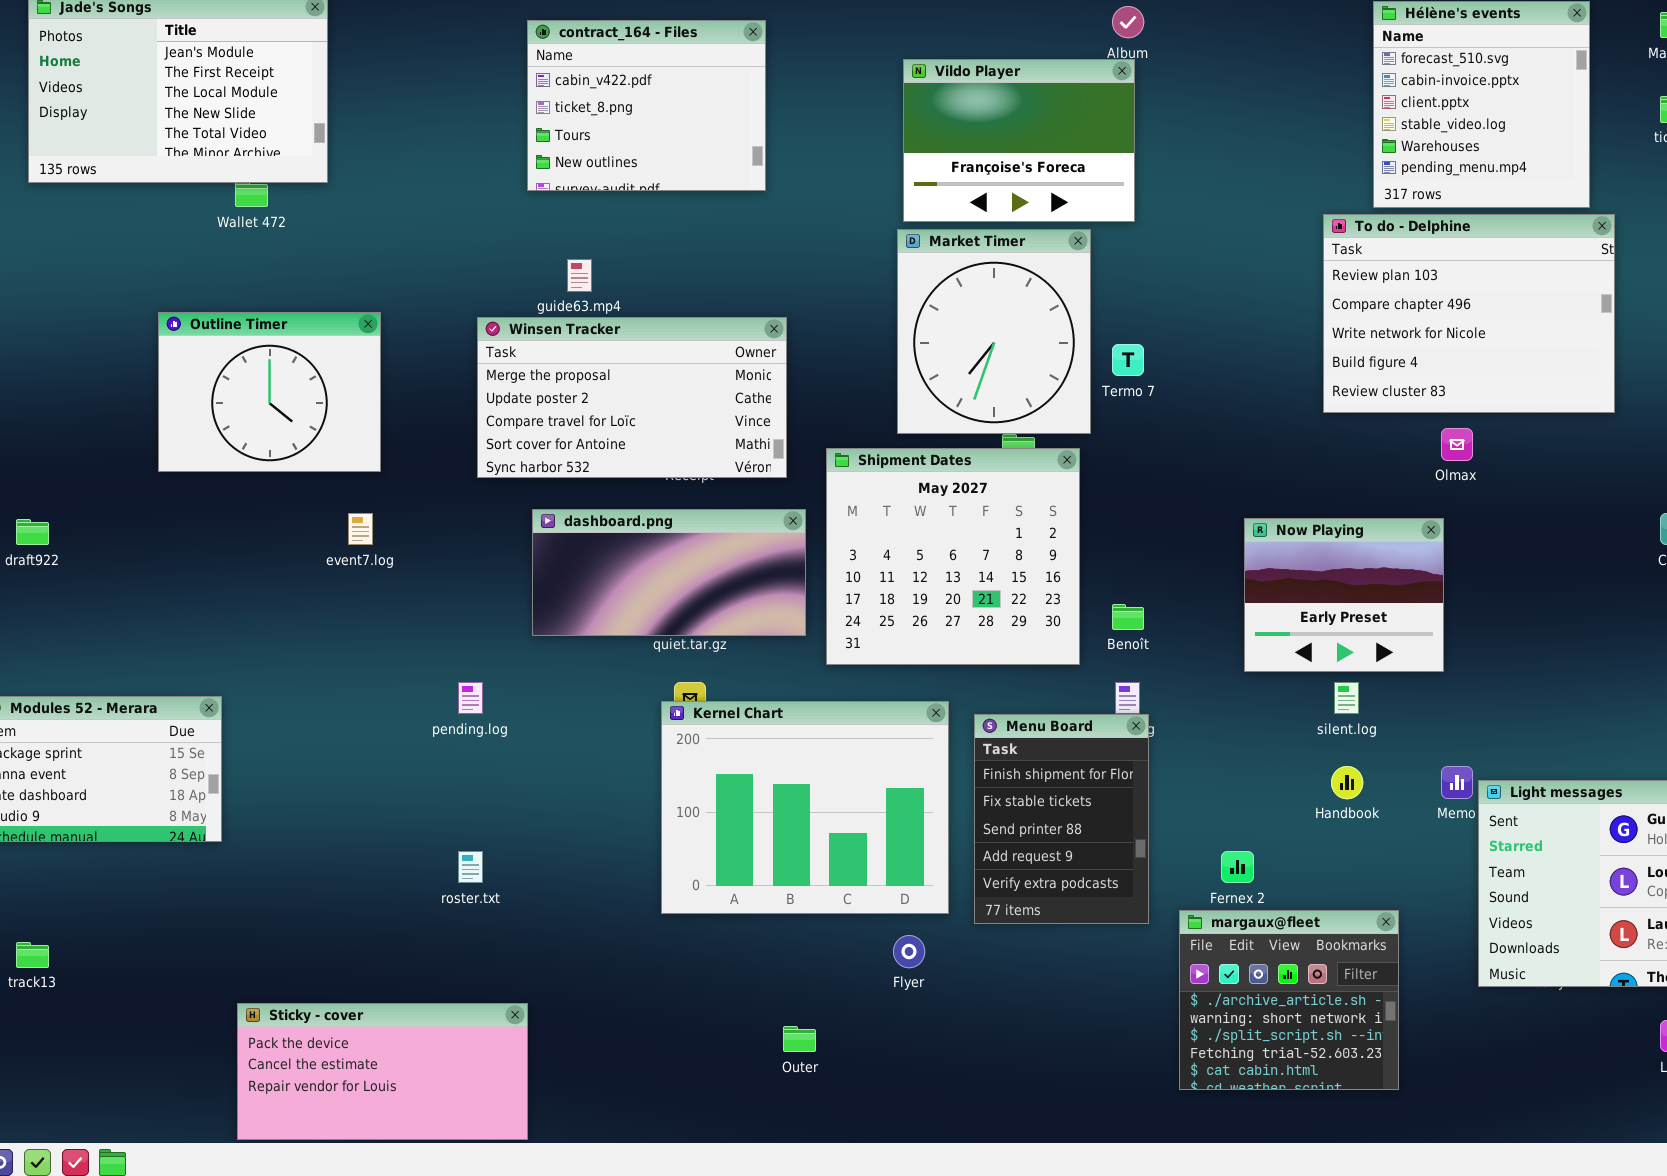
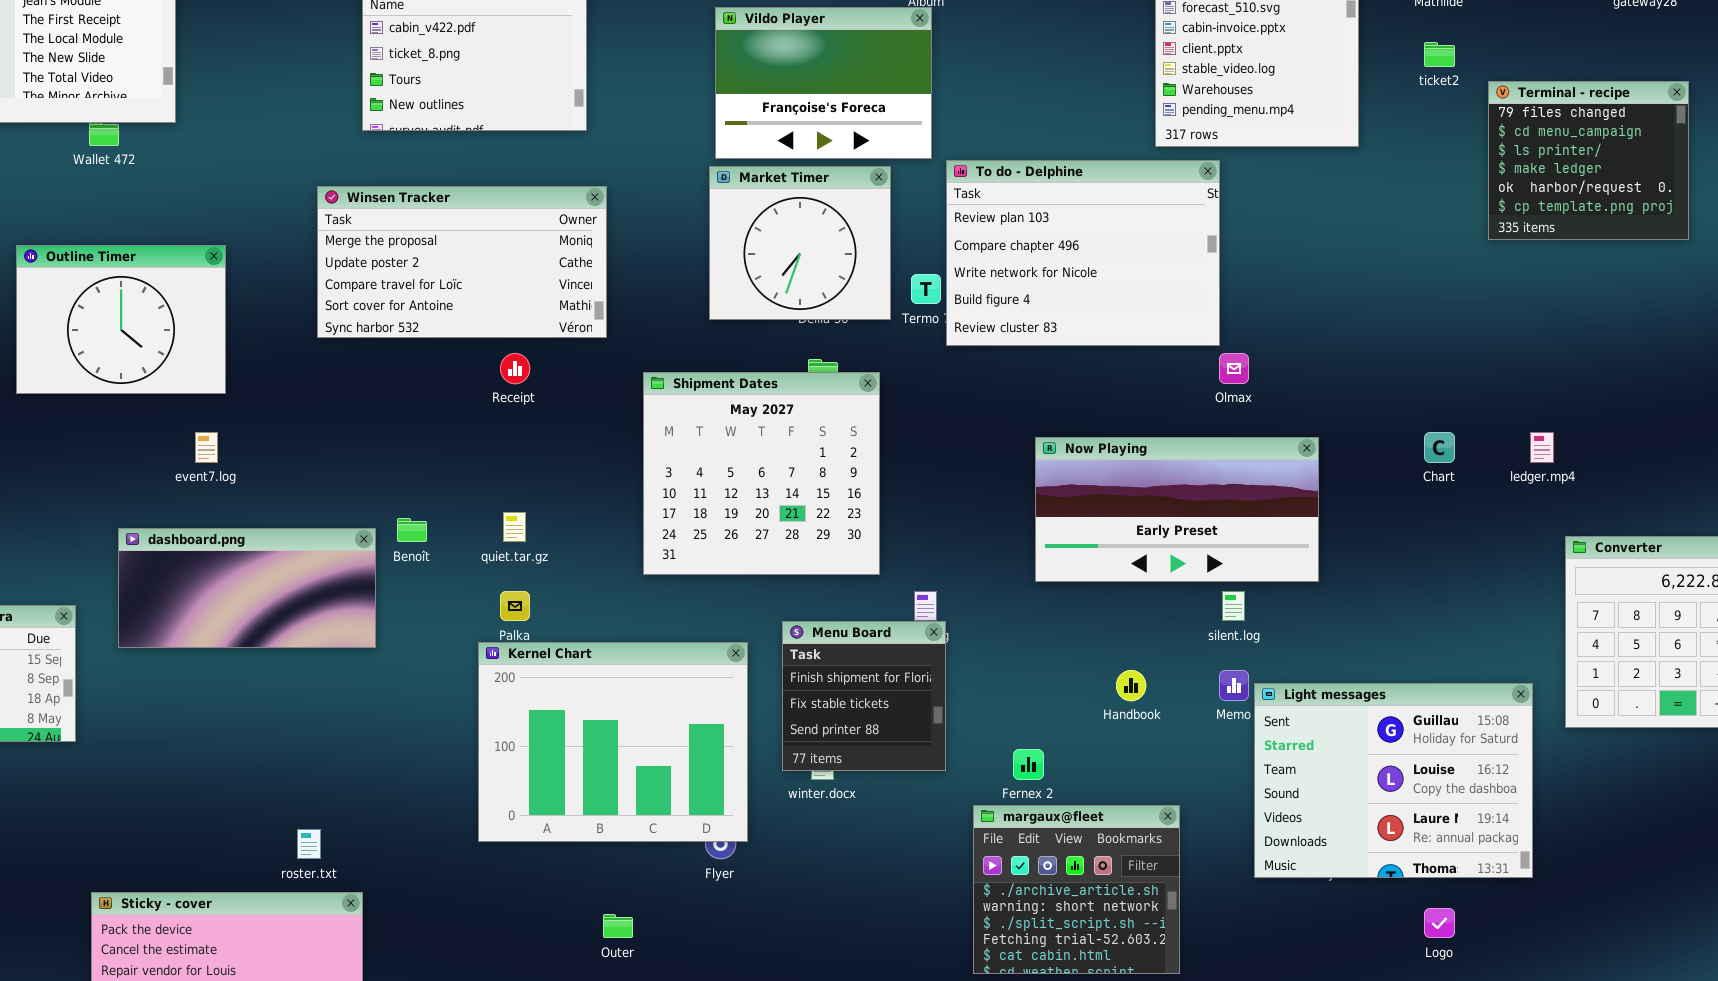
To do - Delphine: [1323,214,1615,413] -> [946,160,1220,346], moved
Market Timer: [897,229,1091,434] -> [709,166,891,320], resized
Winsen Tracker: [477,317,787,478] -> [317,186,607,338], moved
dashboard.png: [532,509,806,636] -> [118,528,376,648], moved
Now Playing: [1244,518,1444,672] -> [1035,437,1319,582], resized
Benoît: [1112,604,1144,630] -> [397,518,427,542], moved
silent.log: [1334,682,1359,714] -> [1222,591,1245,621], moved
Kernel Chart: [661,701,949,914] -> [478,642,748,842], moved
Menu Board: [974,714,1149,924] -> [782,621,946,771], resized
roster.txt: [458,851,483,883] -> [297,829,321,859], moved

